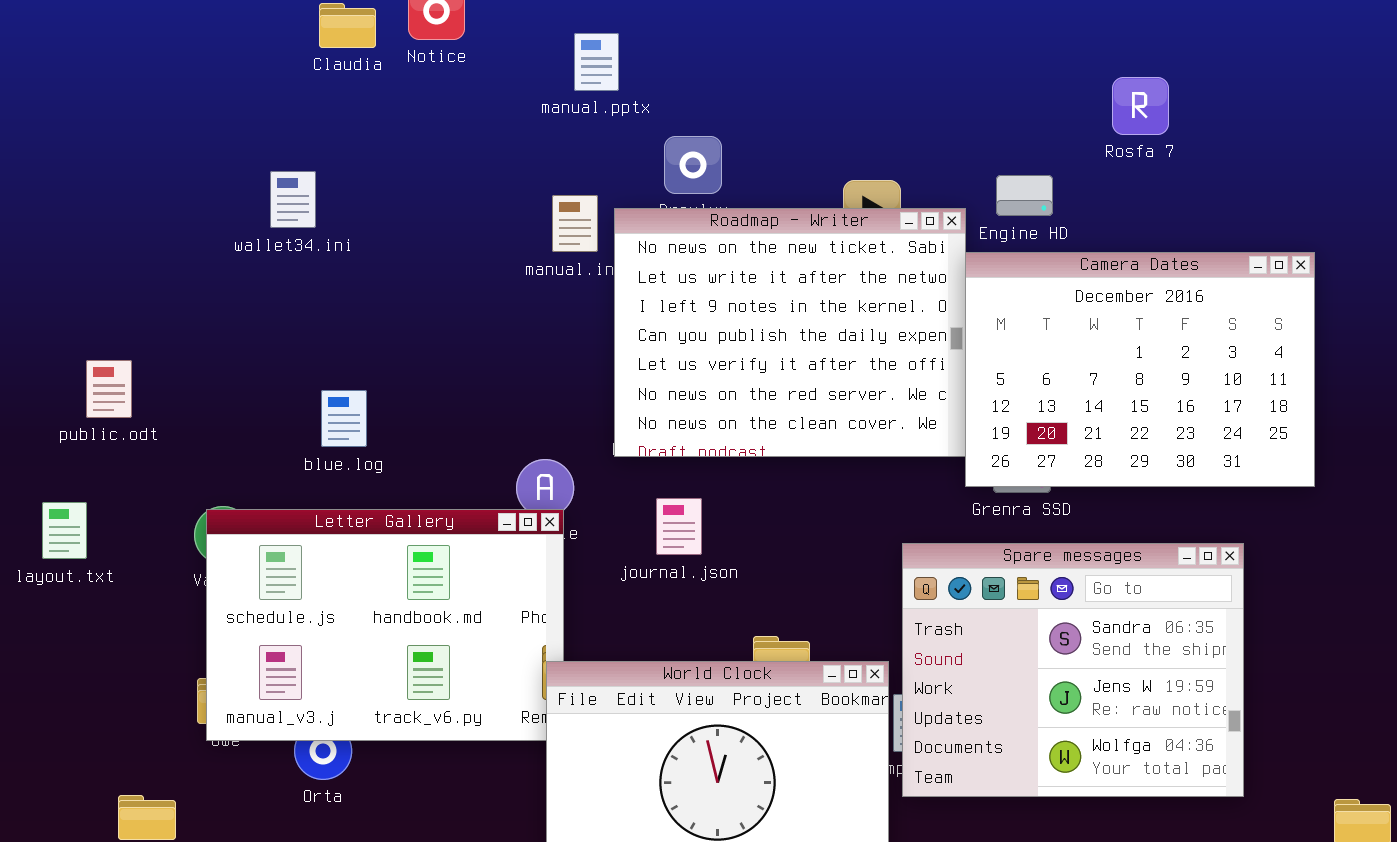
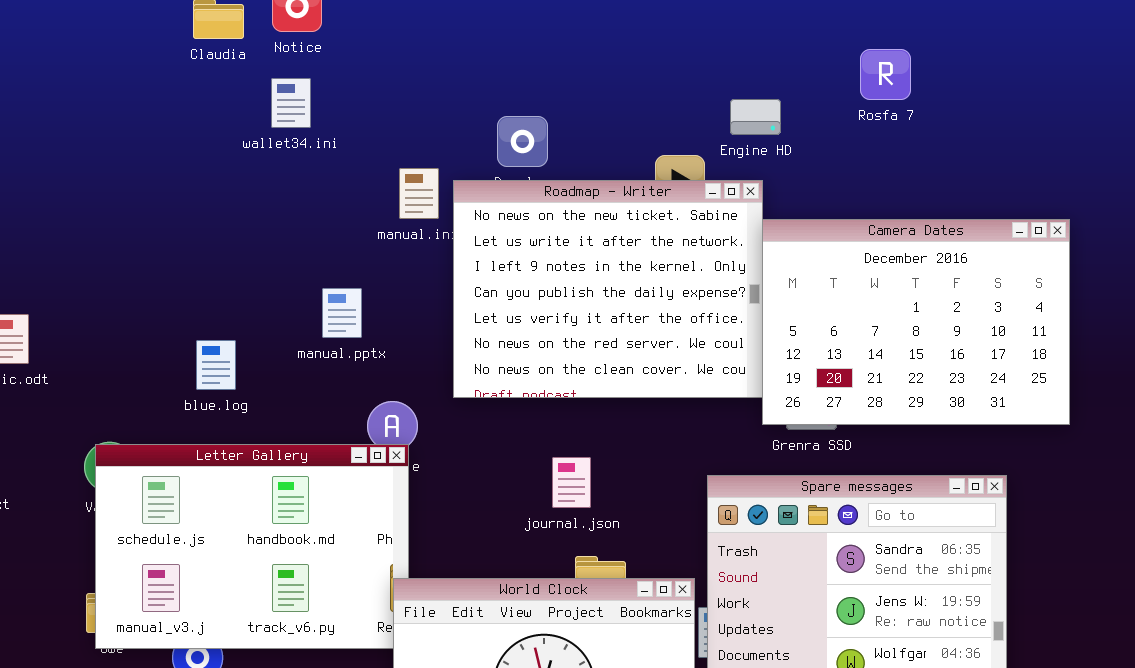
manual.pptx: [574,33,619,91] -> [322,288,362,338], moved
Rosfa 7: [1112,77,1169,135] -> [860,49,911,100], moved
wallet34.ini: [270,171,316,228] -> [271,78,311,128], moved
Engine HD: [996,175,1053,216] -> [730,99,781,135], moved
journal.json: [656,498,702,555] -> [552,457,591,508], moved

